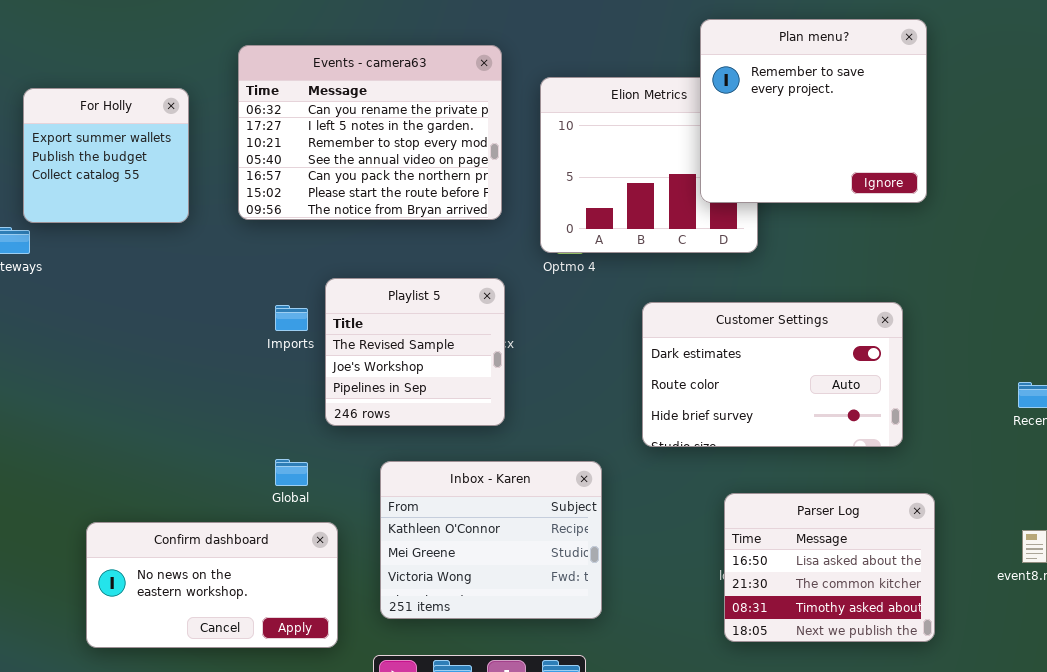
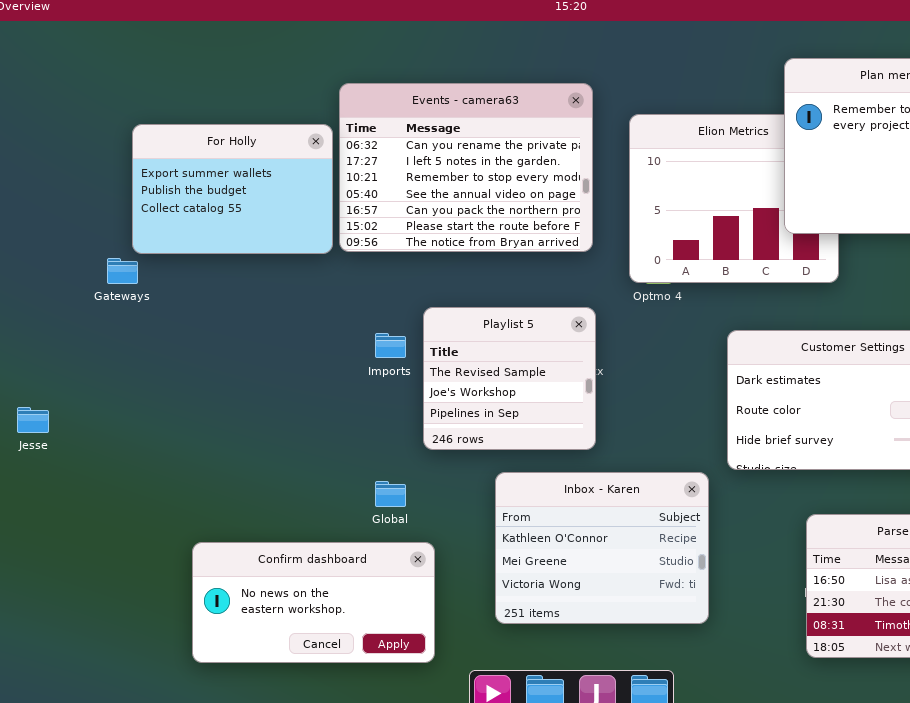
For Holly: [23,88,189,223] -> [132,124,333,254], resized
Inbox - Karen: [380,461,602,619] -> [495,472,709,624], moved

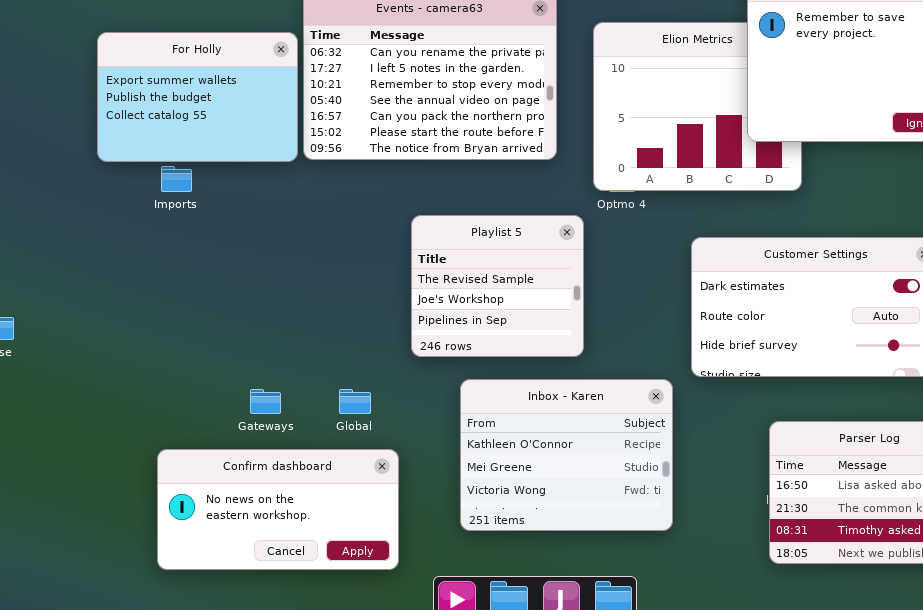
Gateways: [107,258,138,284] -> [250,389,281,414], moved
Playlist 5: [423,307,596,450] -> [411,215,584,357], moved
Imports: [375,333,406,358] -> [161,166,192,192], moved

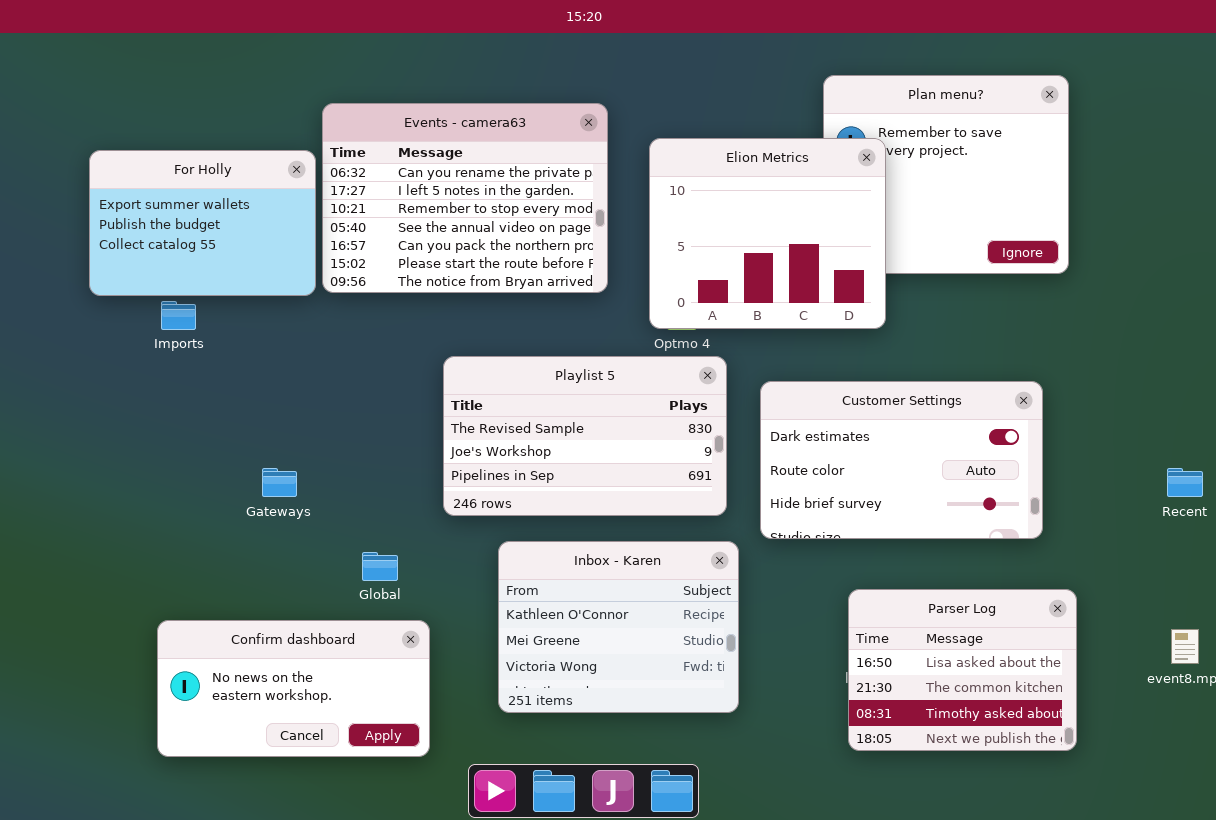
Elion Metrics: [593,22,802,191] -> [649,138,886,329], raised
Playlist 5: [411,215,584,357] -> [443,356,727,516], resized
Gateways: [250,389,281,414] -> [262,468,297,497], moved

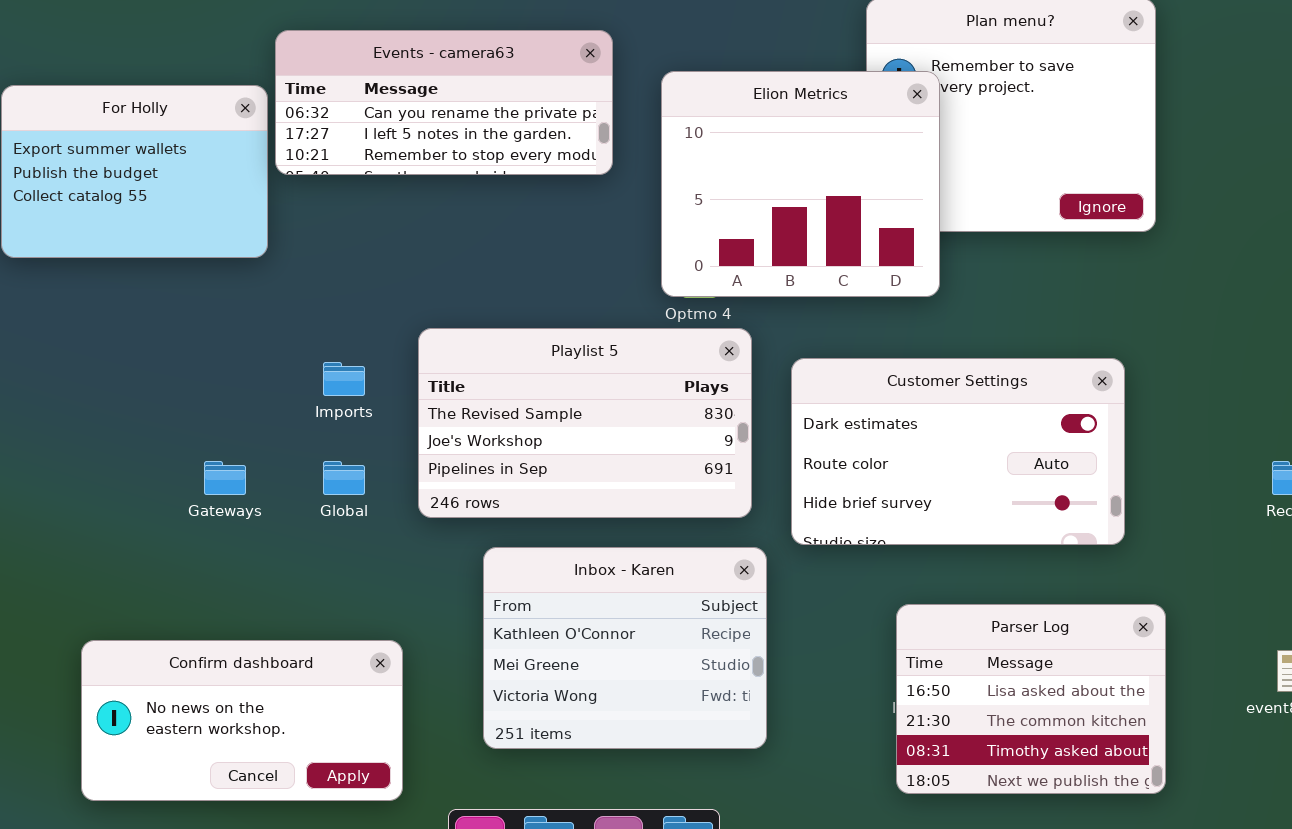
Events - camera63: [322,103,608,293] -> [275,30,613,175], resized
Imports: [161,301,196,330] -> [323,362,365,396], moved
Global: [362,552,398,581] -> [323,461,365,495], moved

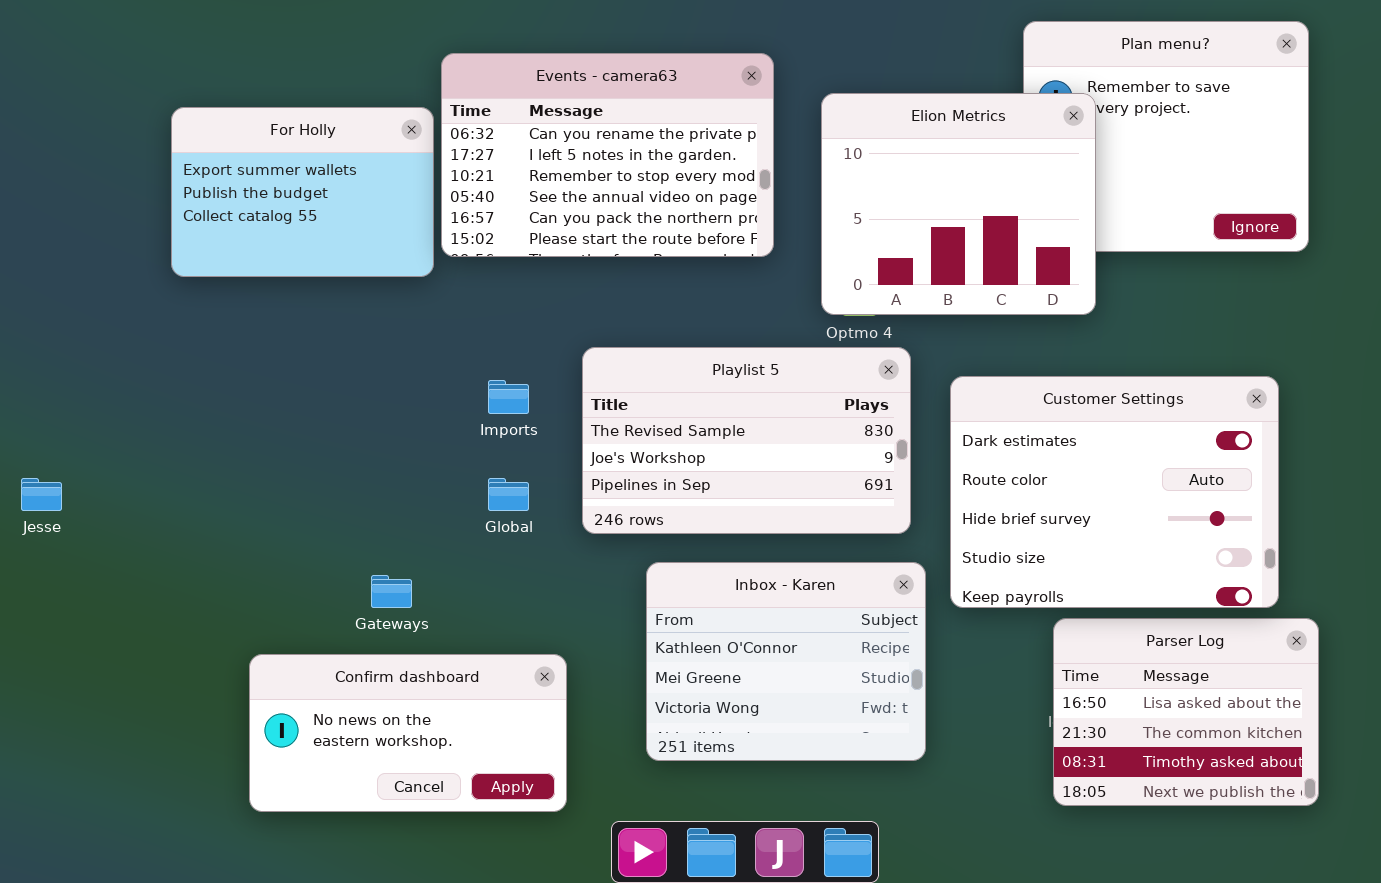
Events - camera63: [275,30,613,175] -> [441,53,774,257], resized
Customer Settings: [791,358,1125,545] -> [950,376,1279,608], resized
Gateways: [204,461,246,495] -> [371,575,412,608], moved

